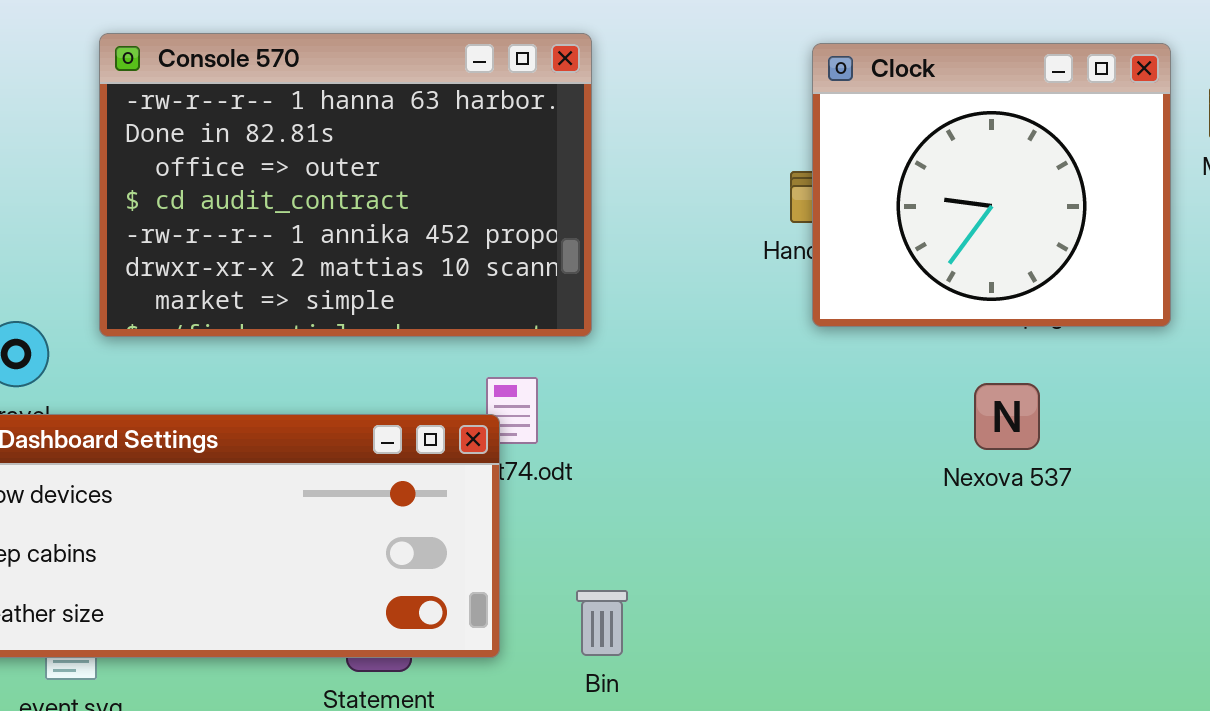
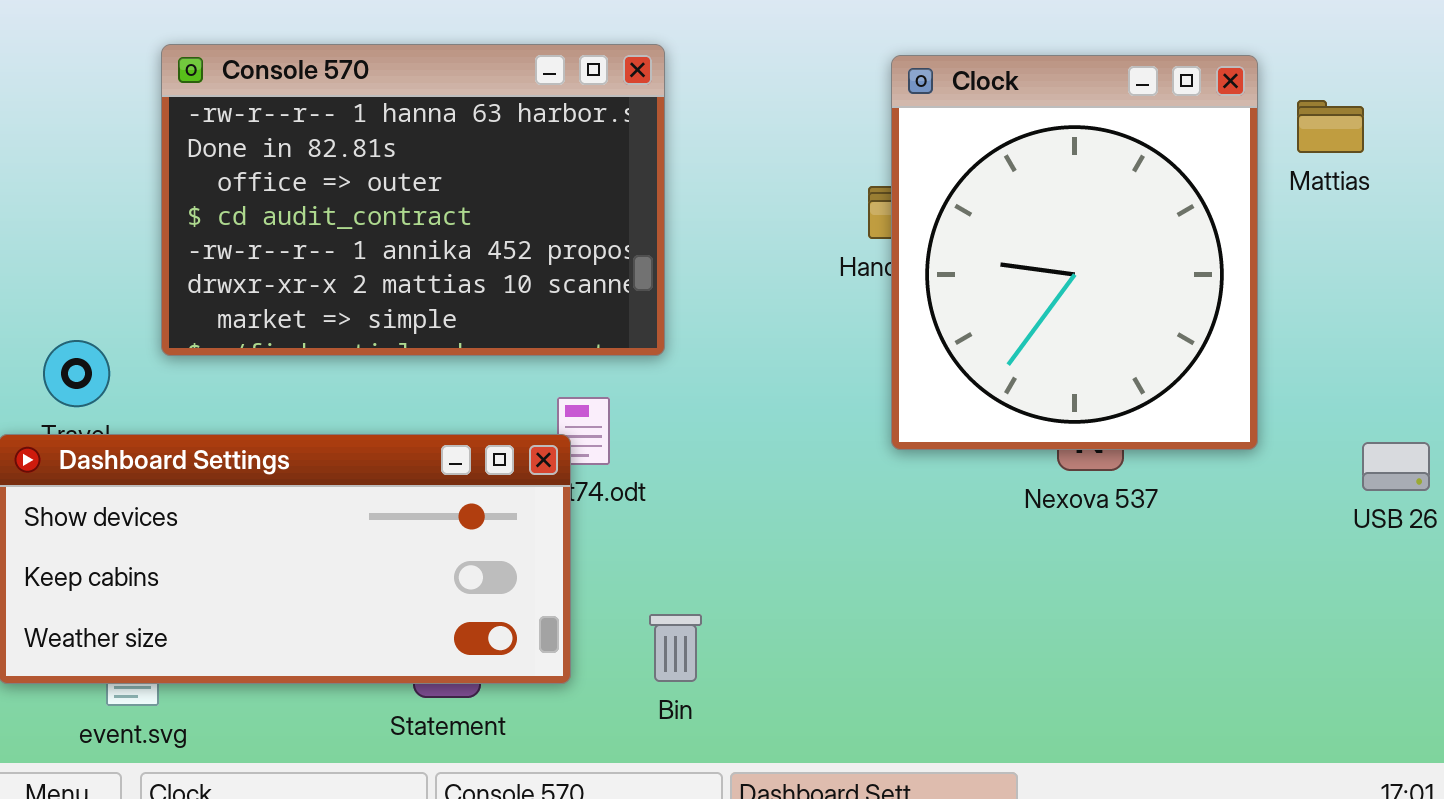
Clock: [812,43,1171,327] -> [891,55,1258,450], resized

